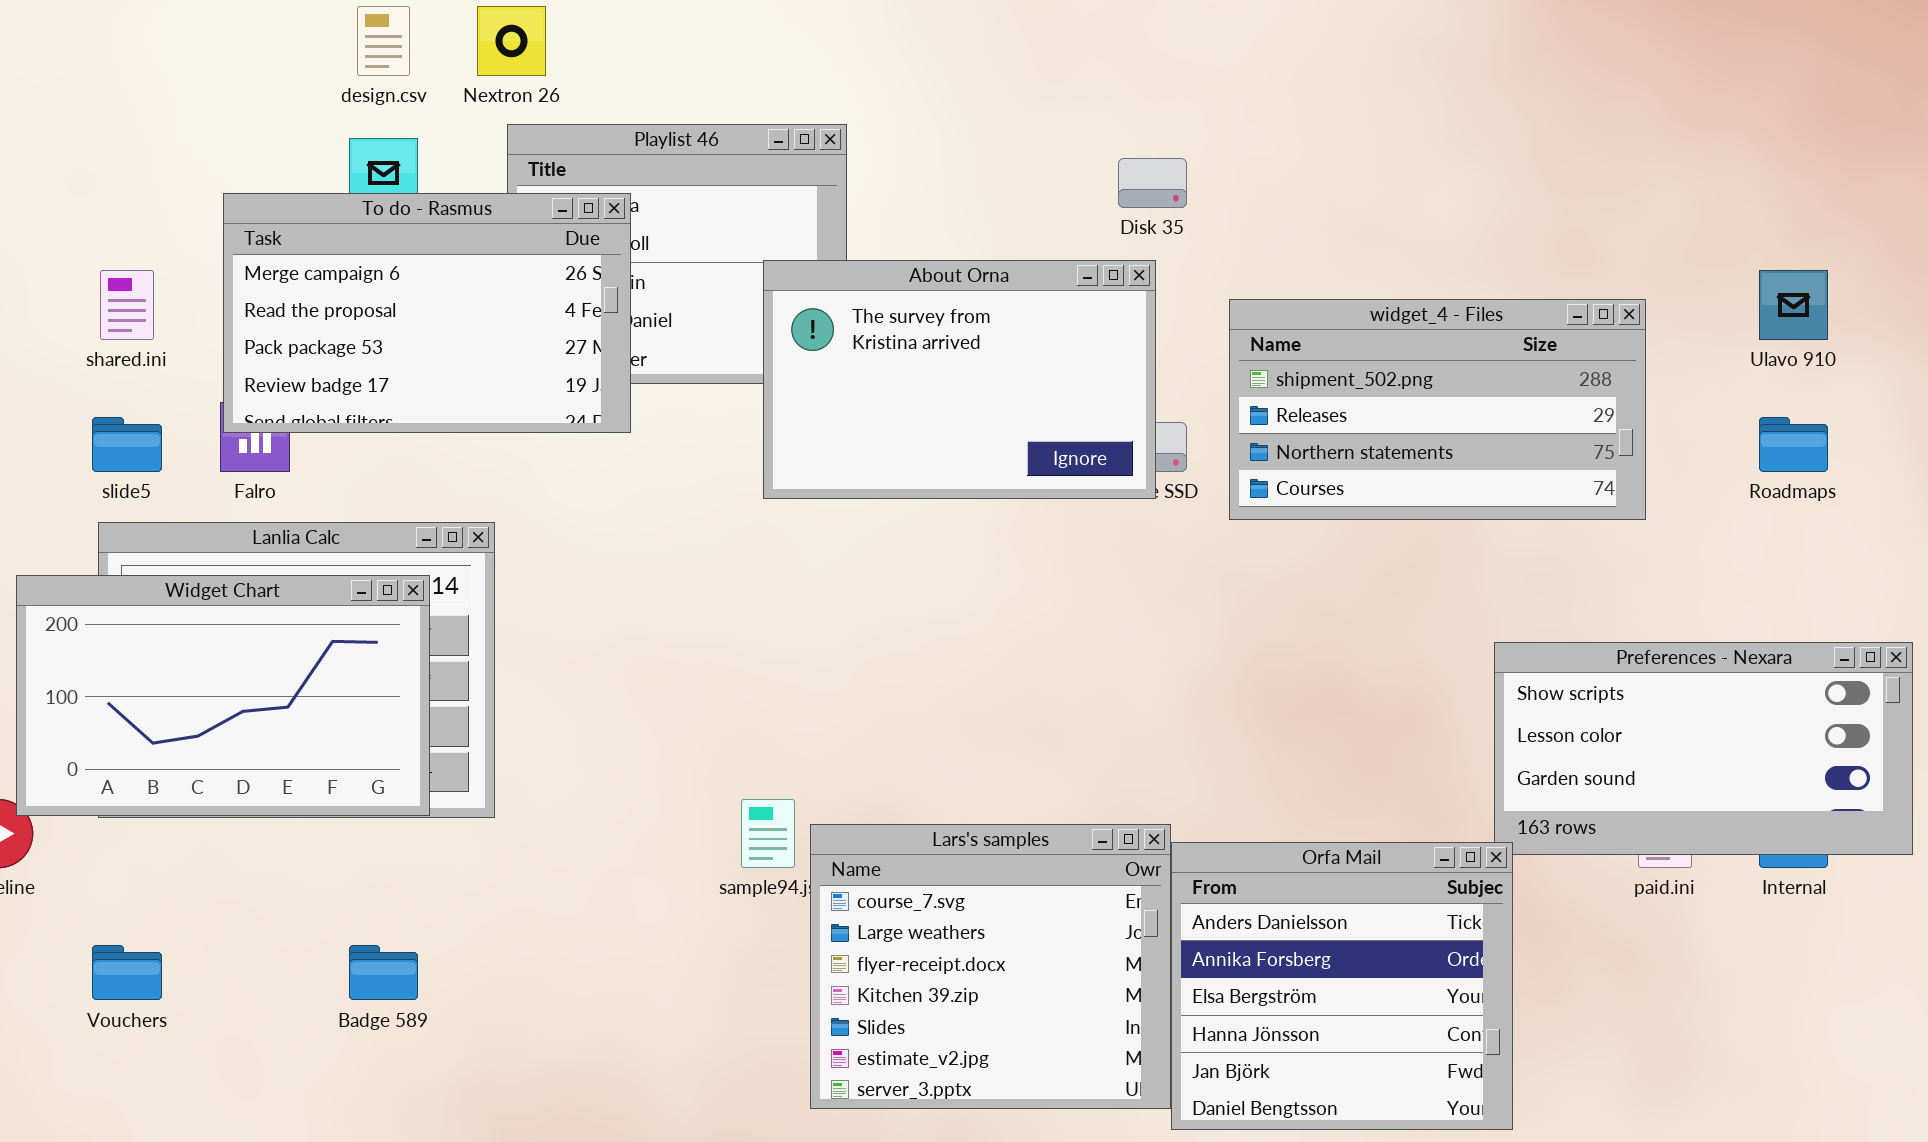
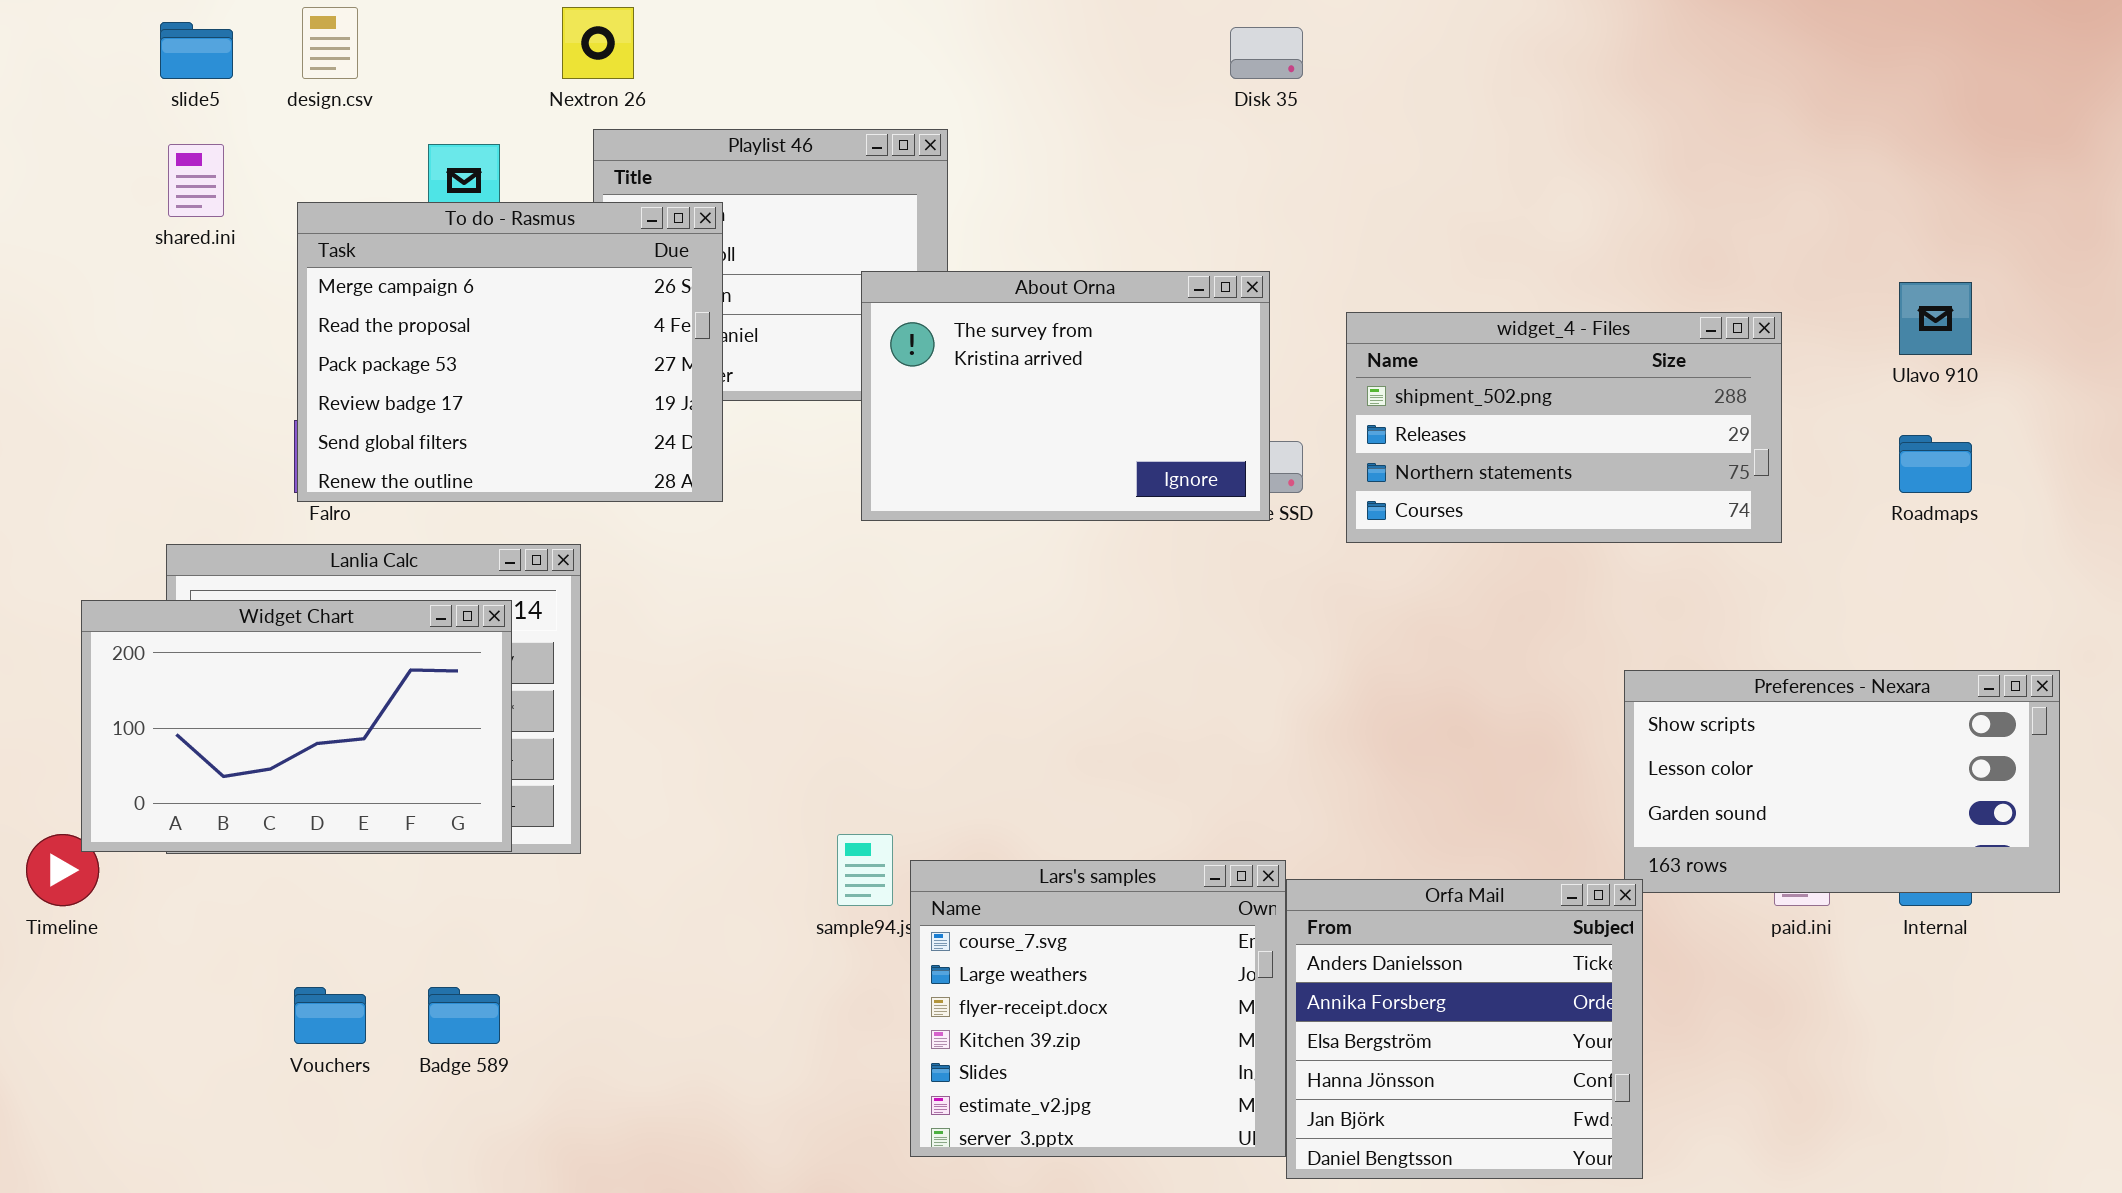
design.csv: [357,6,410,76] -> [302,7,358,79], moved
Disk 35: [1118,158,1187,208] -> [1230,27,1303,79], moved
To do - Rasmus: [223,193,631,433] -> [297,202,723,502], resized
shared.ini: [100,270,154,340] -> [168,144,224,217], moved
slide5: [92,417,162,472] -> [160,22,233,79], moved
Vouchers: [92,945,162,1000] -> [294,987,366,1044], moved

